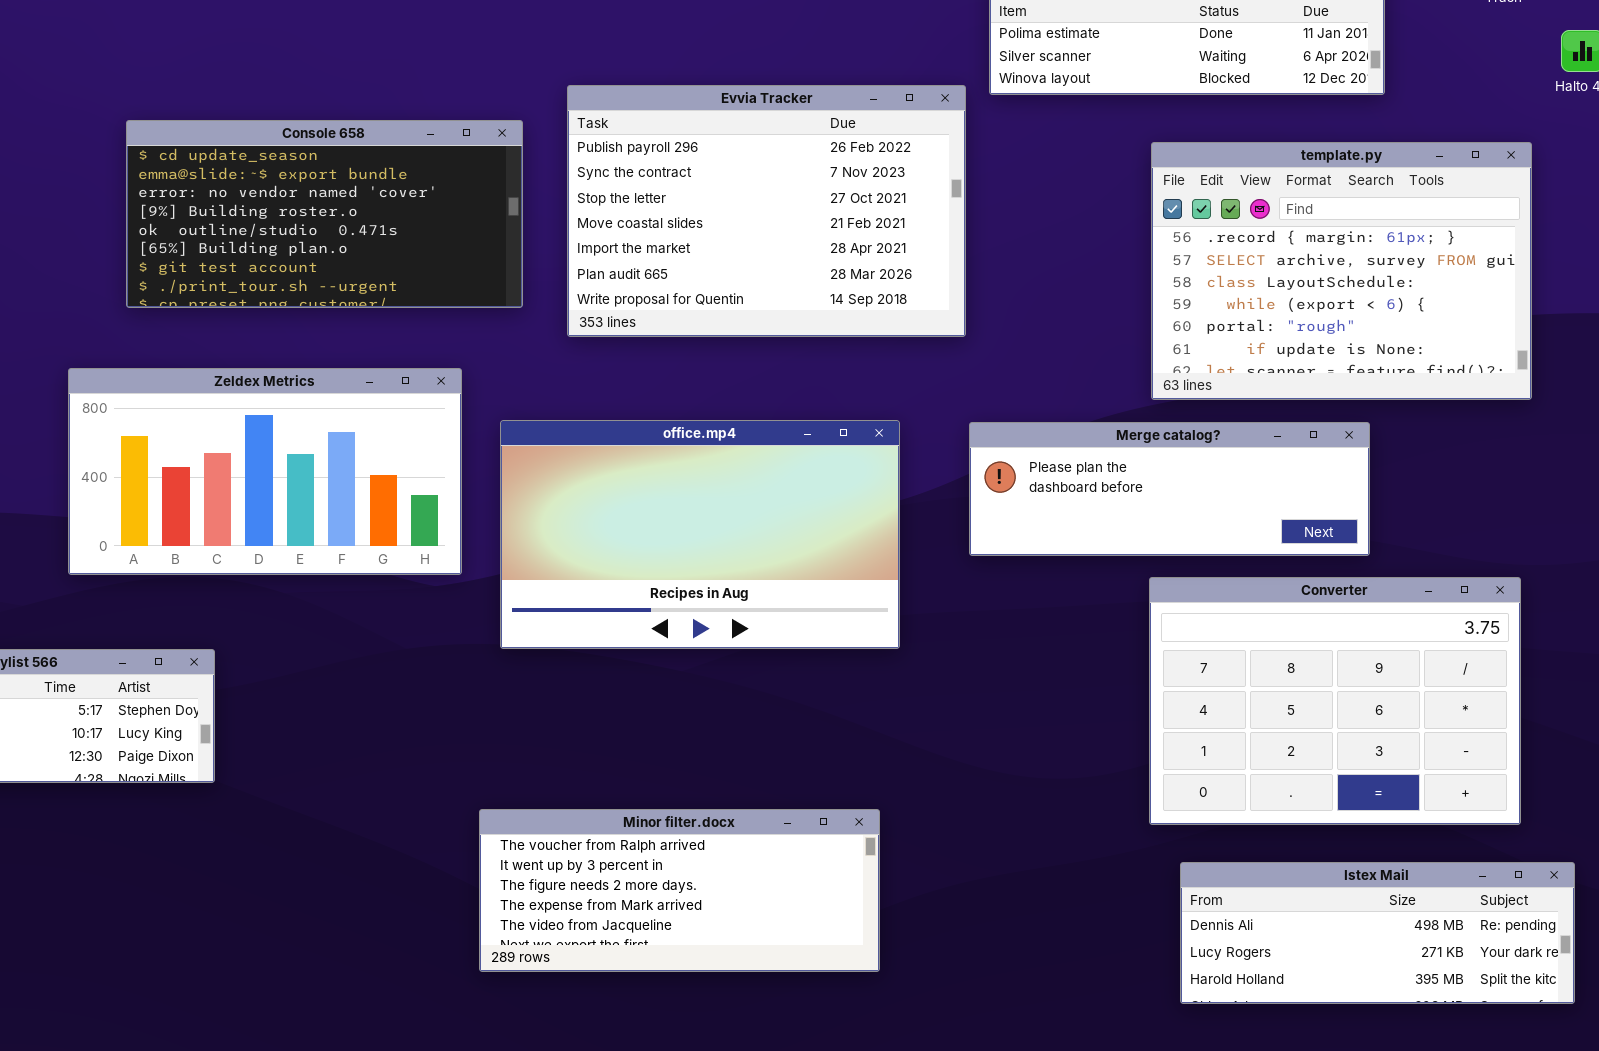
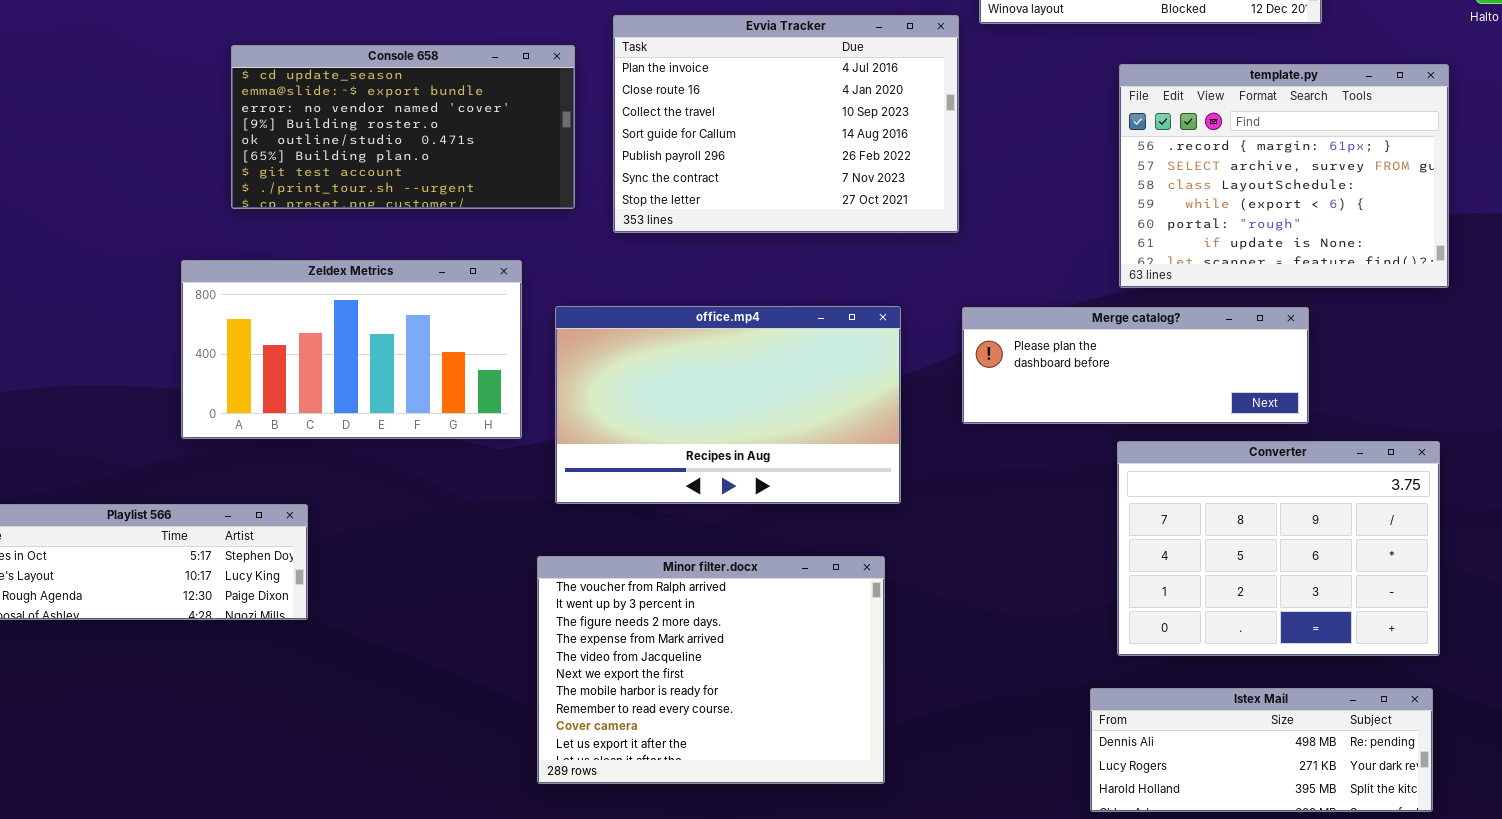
Evvia Tracker: [567,85,966,337] -> [613,15,959,233], scrolled up 4 rows
Minor filter.docx: [479,809,880,972] -> [537,556,885,784], resized
Istex Mail: [1180,862,1575,1004] -> [1090,688,1433,812], moved

